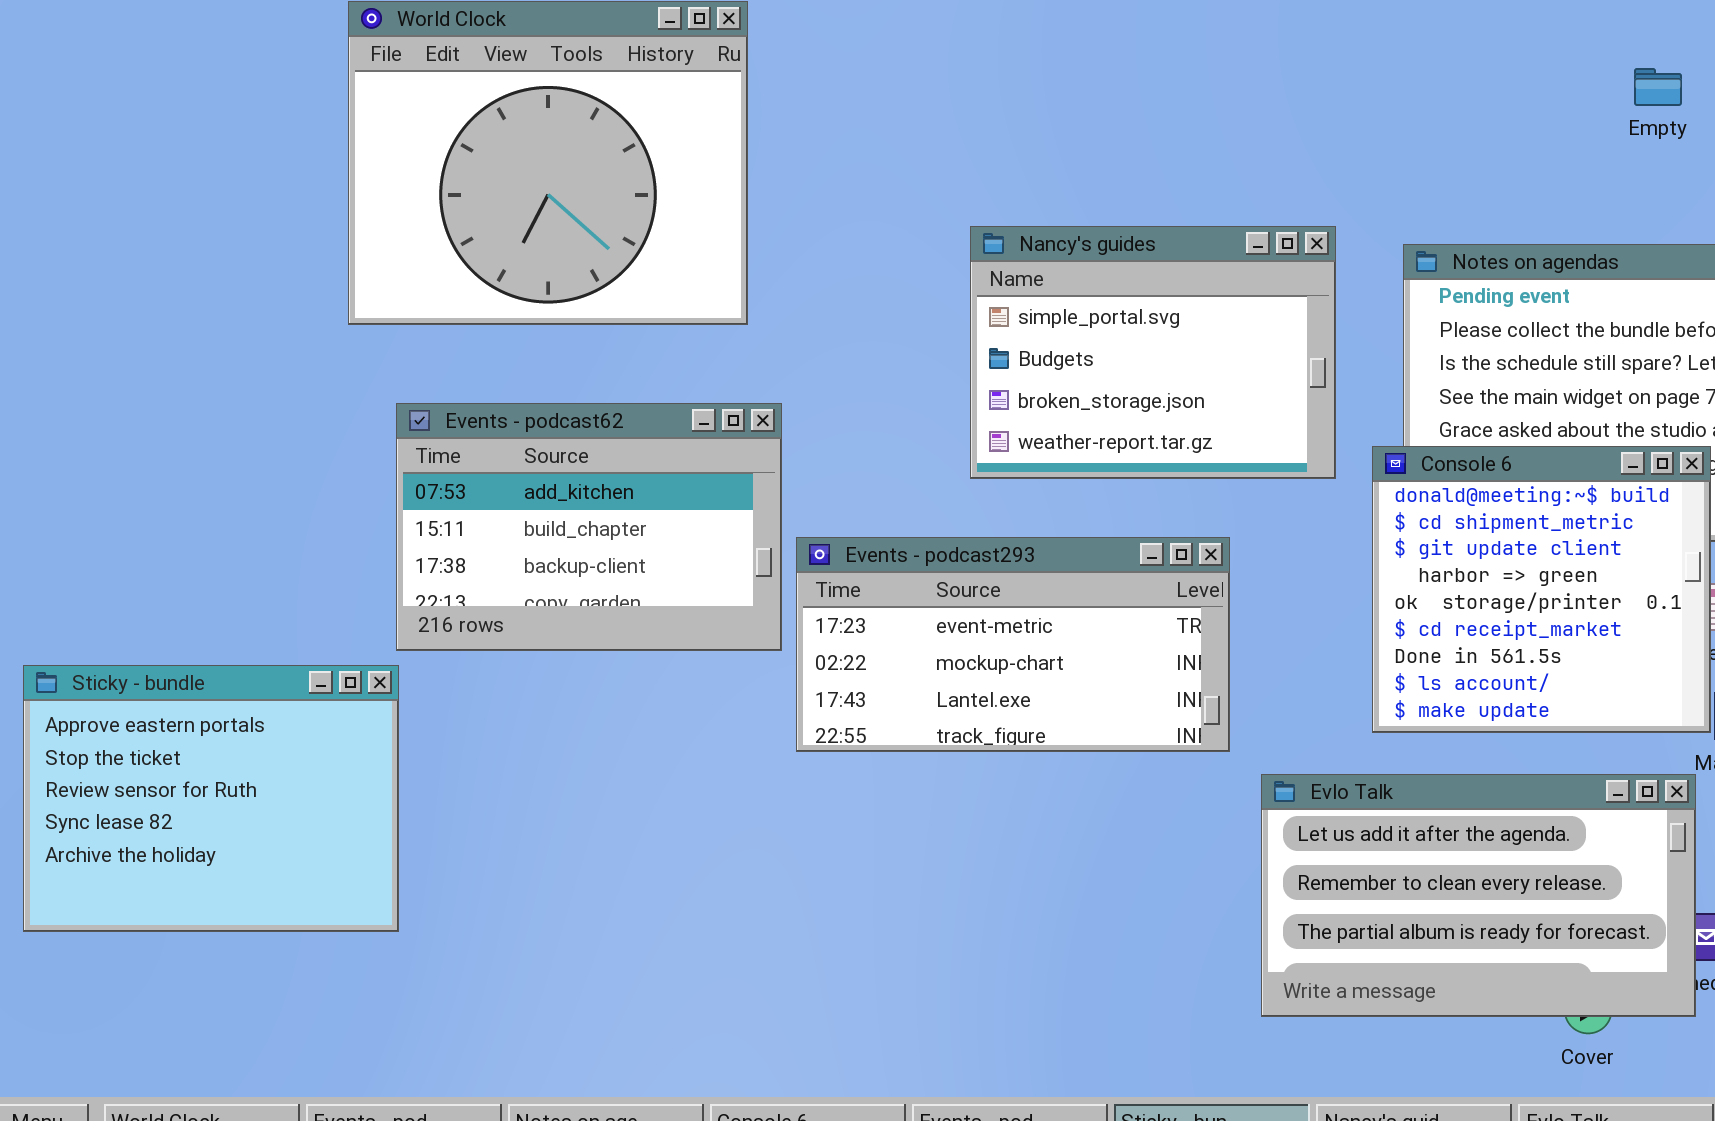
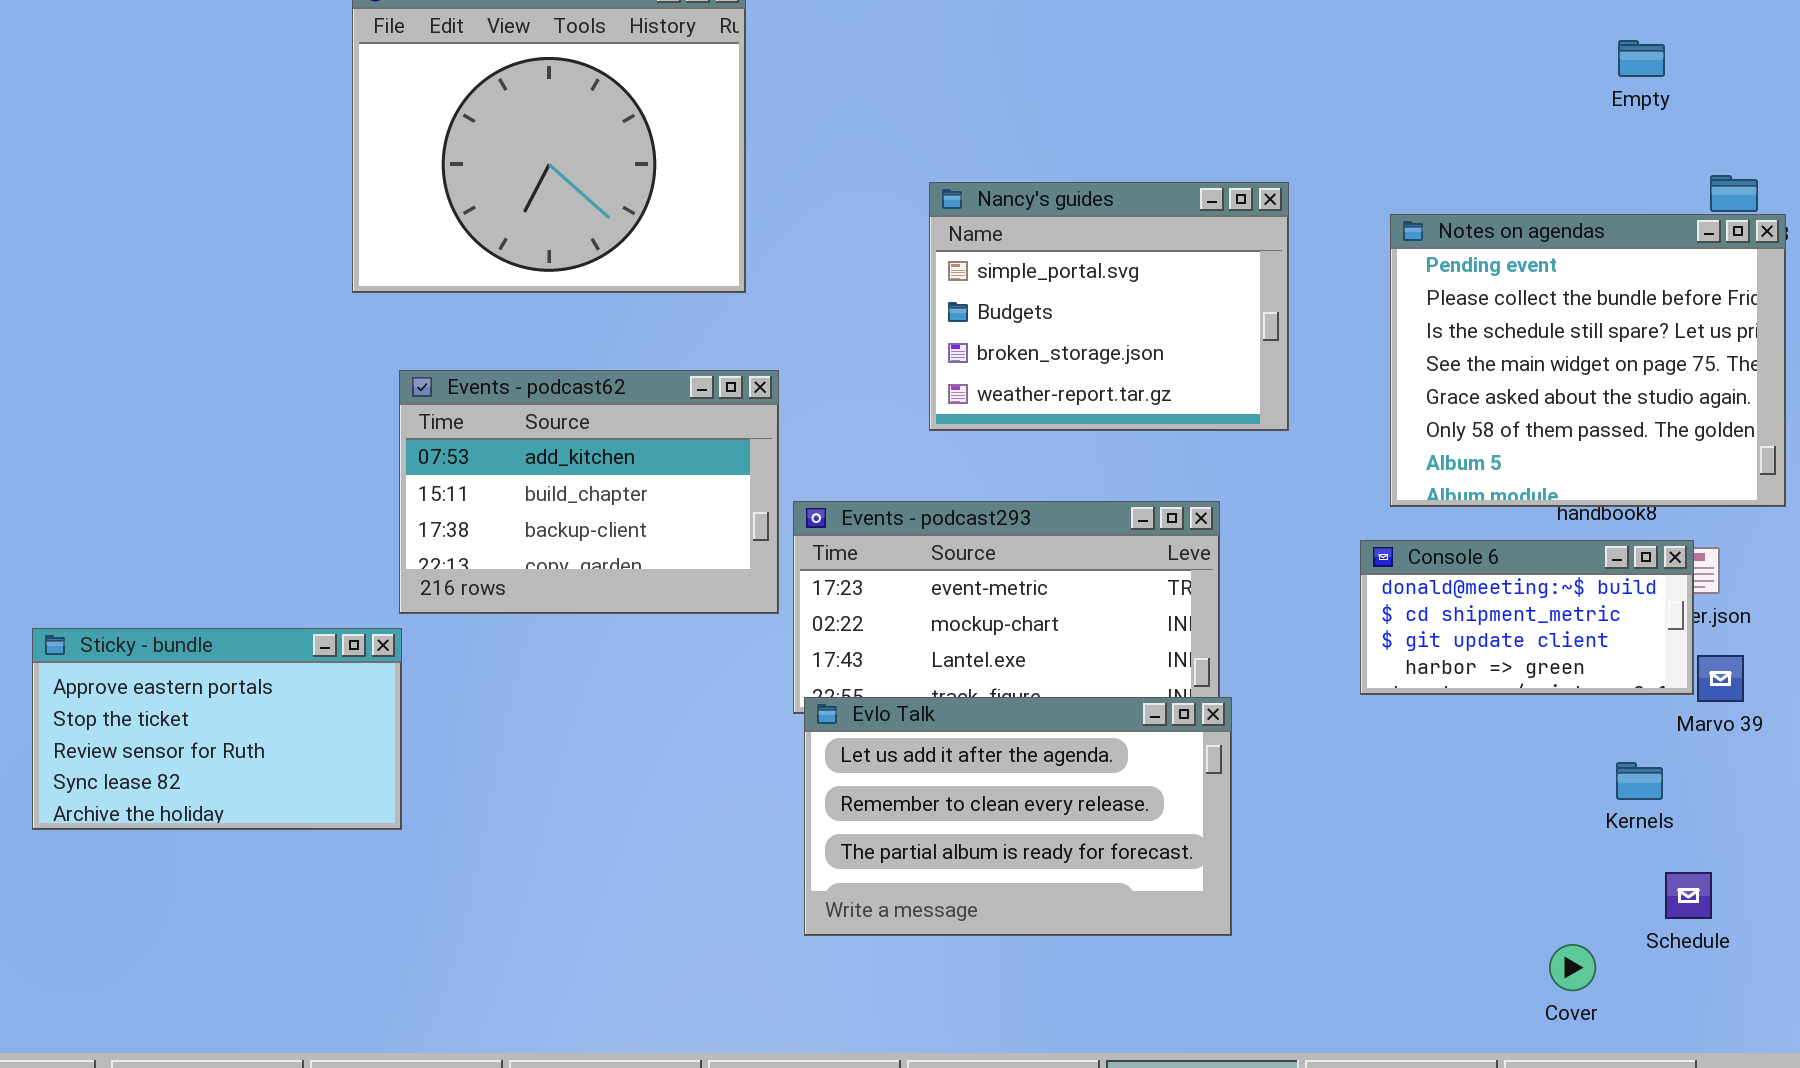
Nancy's guides: [970,226,1336,479] -> [929,182,1289,431], moved
Console 6: [1372,446,1711,733] -> [1360,540,1694,695], resized
Sticky - bundle: [23,665,399,932] -> [32,628,402,830], resized
Evlo Talk: [1261,774,1696,1017] -> [804,697,1232,936], moved

